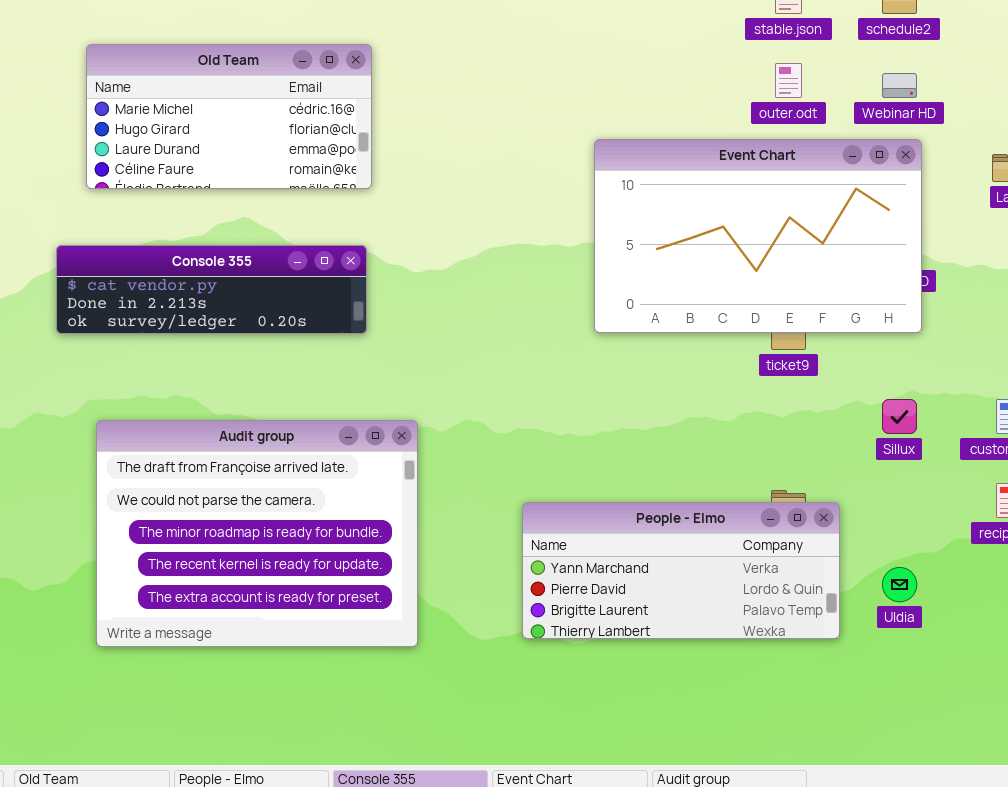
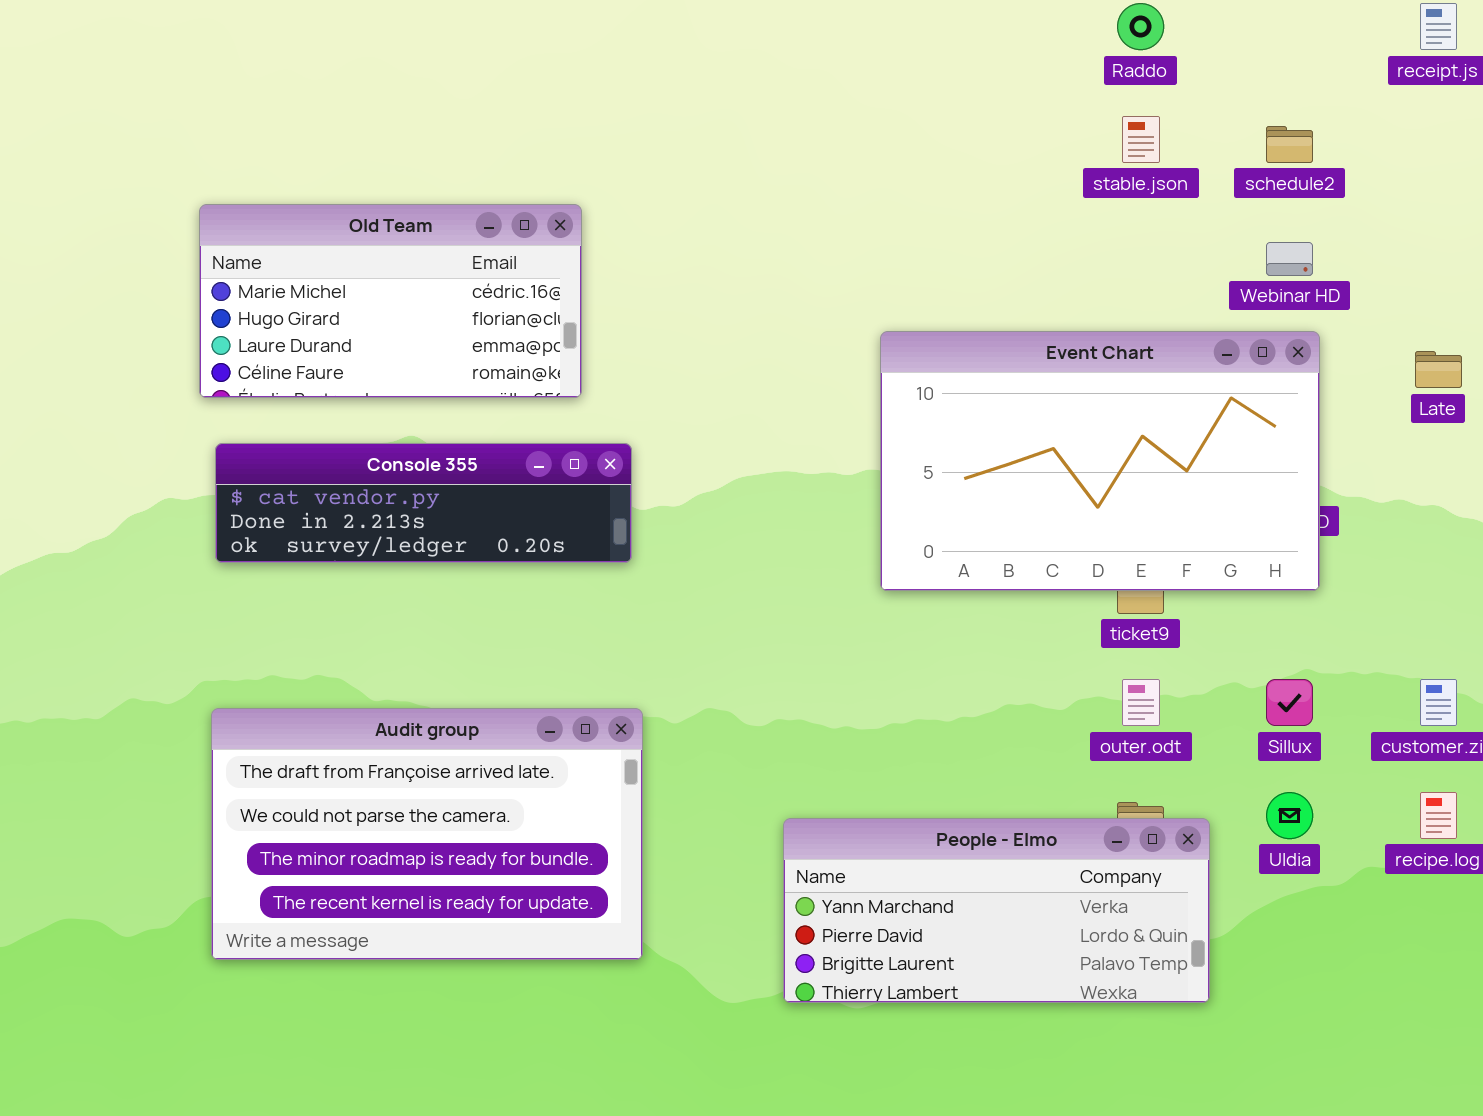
outer.odt: [775,63,802,98] -> [1122,679,1160,726], moved
Console 355: [56,245,367,334] -> [215,443,632,563], moved
Audit group: [96,420,418,647] -> [211,708,643,960], resized
Uldia: [882,567,917,602] -> [1266,792,1313,839], moved

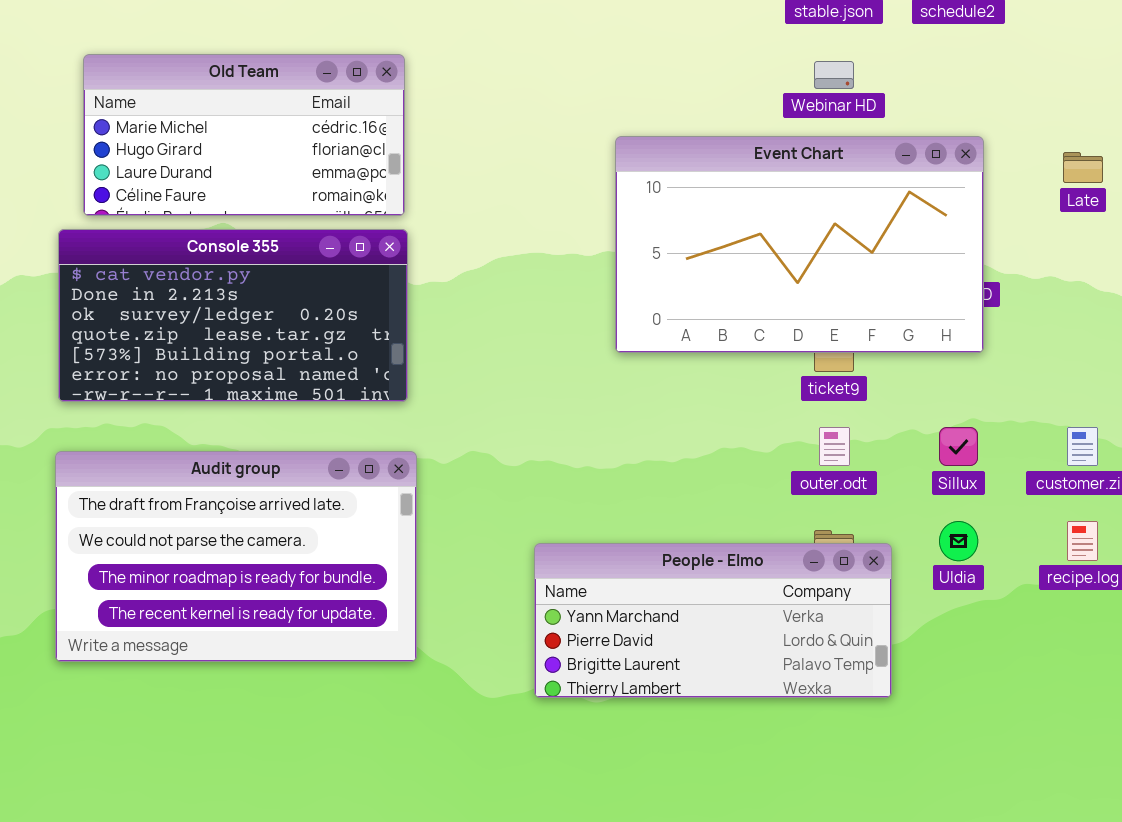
Old Team: [199,204,582,398] -> [83,54,405,216], moved
Webinar HD: [1266,242,1313,276] -> [814,61,854,89], moved
Console 355: [215,443,632,563] -> [58,229,408,402], resized

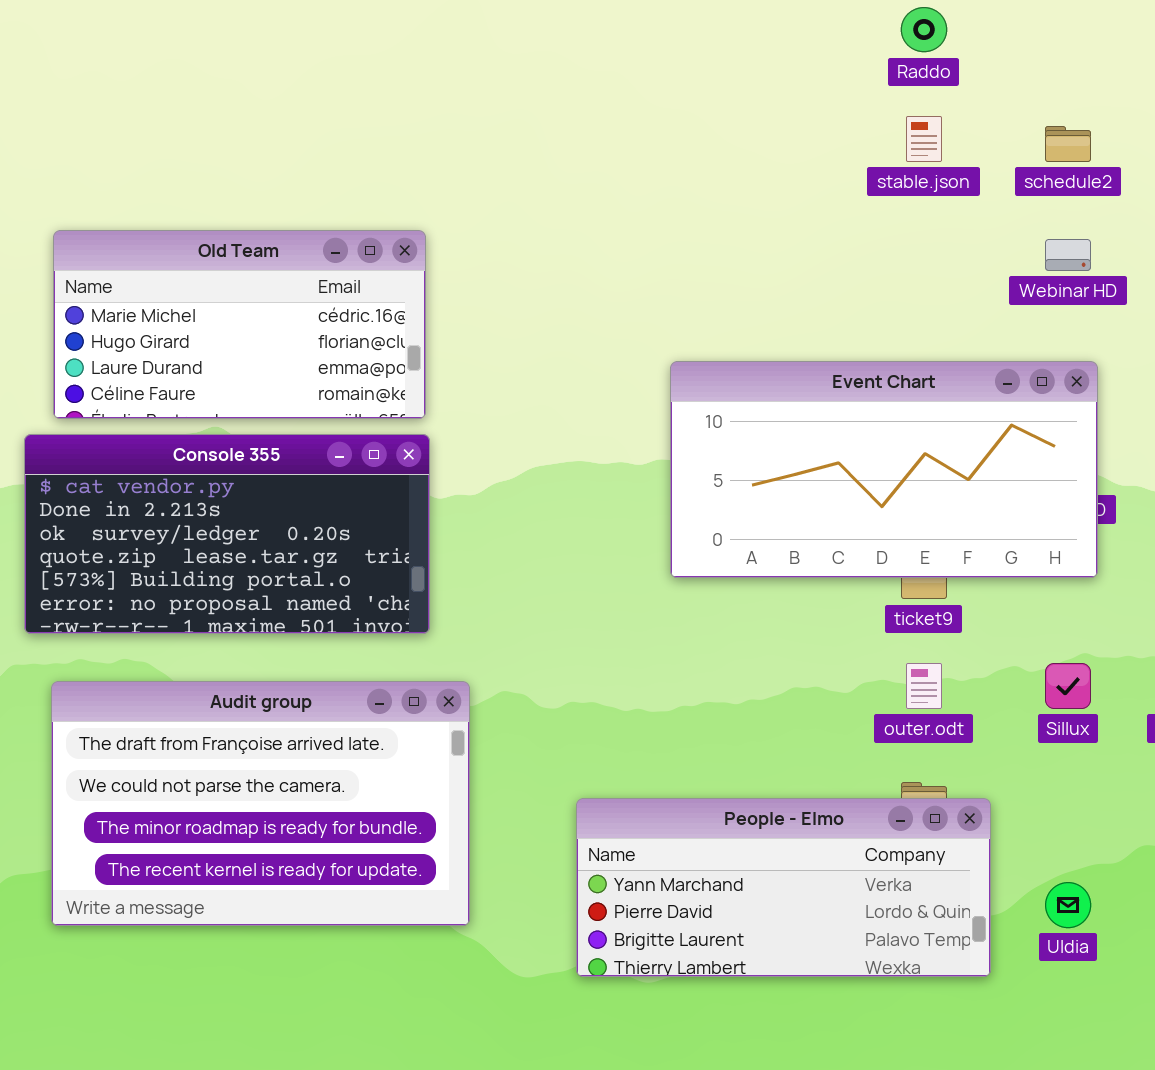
Webinar HD: [814,61,854,89] -> [1045,239,1091,271], moved
Event Chart: [615,136,984,353] -> [670,361,1098,578], resized
Audit group: [55,451,417,662] -> [51,681,470,926], moved
Uldia: [939,521,978,561] -> [1045,882,1091,928], moved

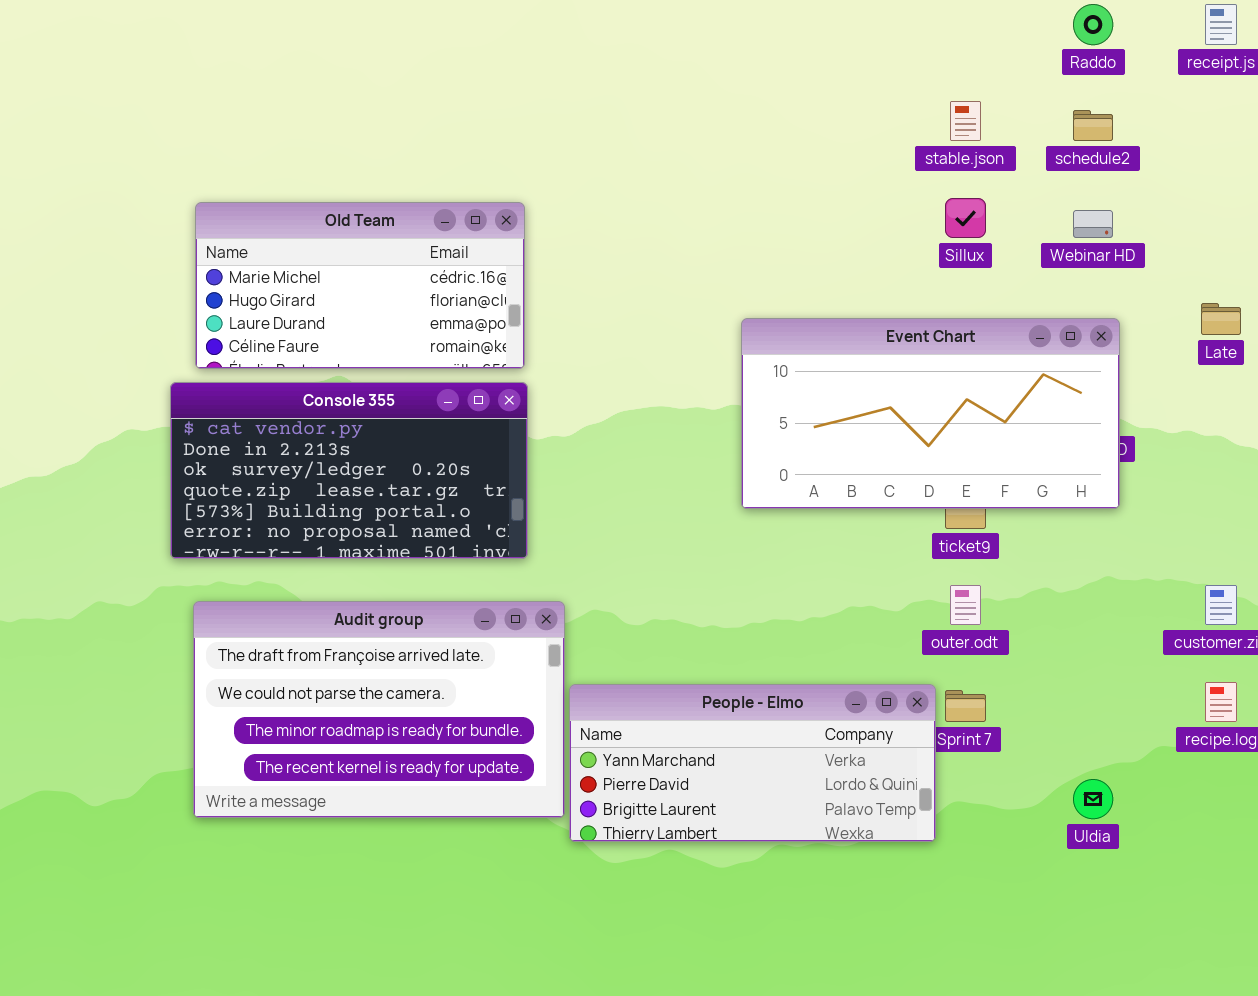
Raddo: [901,7,947,52] -> [1073,4,1113,45], moved
Sillux: [1045,663,1091,709] -> [945,198,986,238], moved
People - Elmo: [576,798,991,977] -> [569,684,936,842], moved

